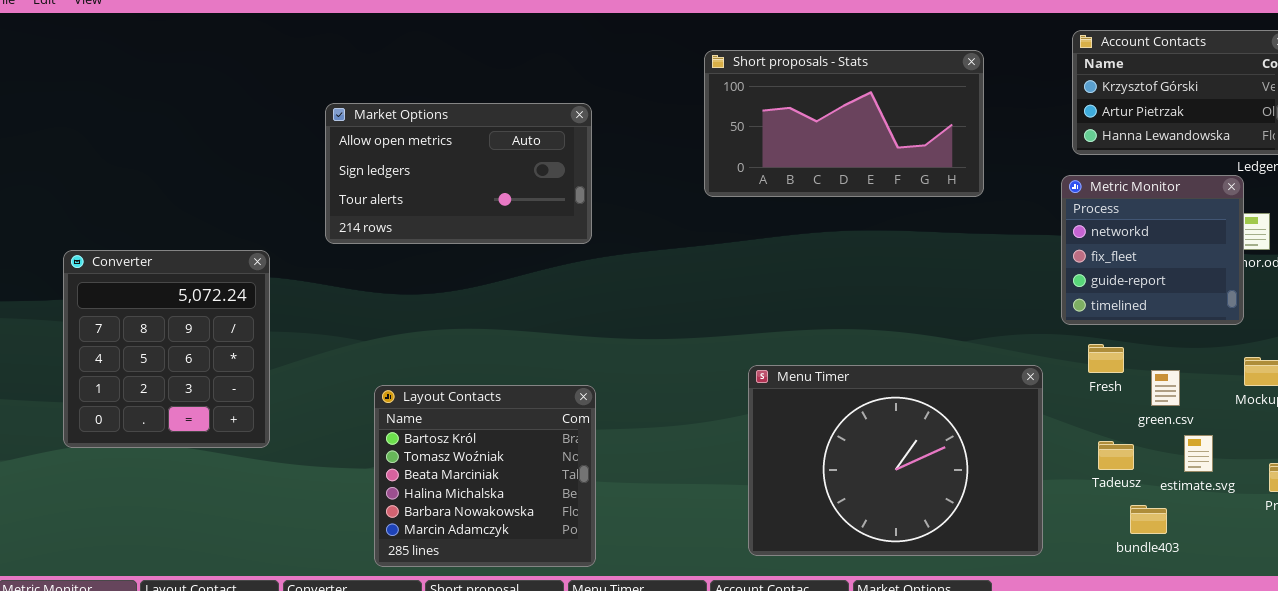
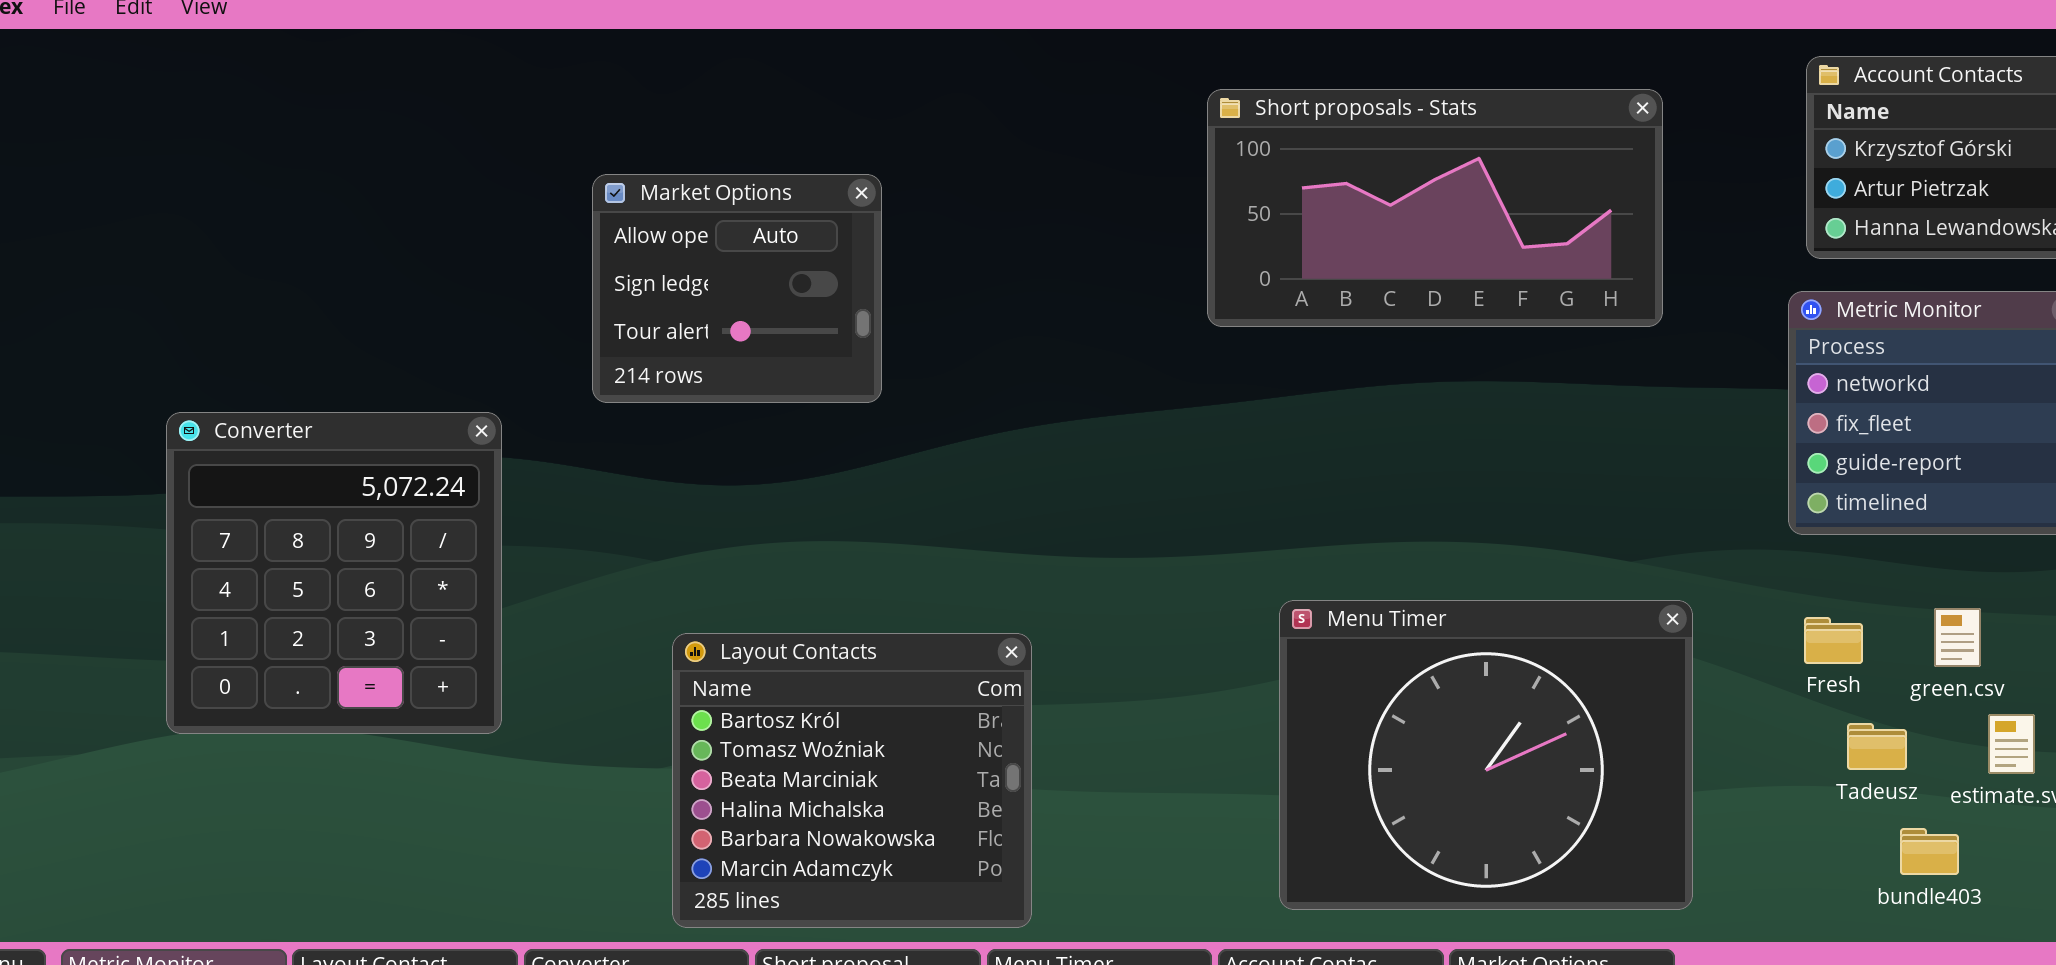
Market Options: [325,103,592,244] -> [592,174,882,403], resized
Fresh: [1088,344,1124,373] -> [1804,617,1863,664], moved
Menu Timer: [748,365,1043,556] -> [1279,600,1693,910], resized

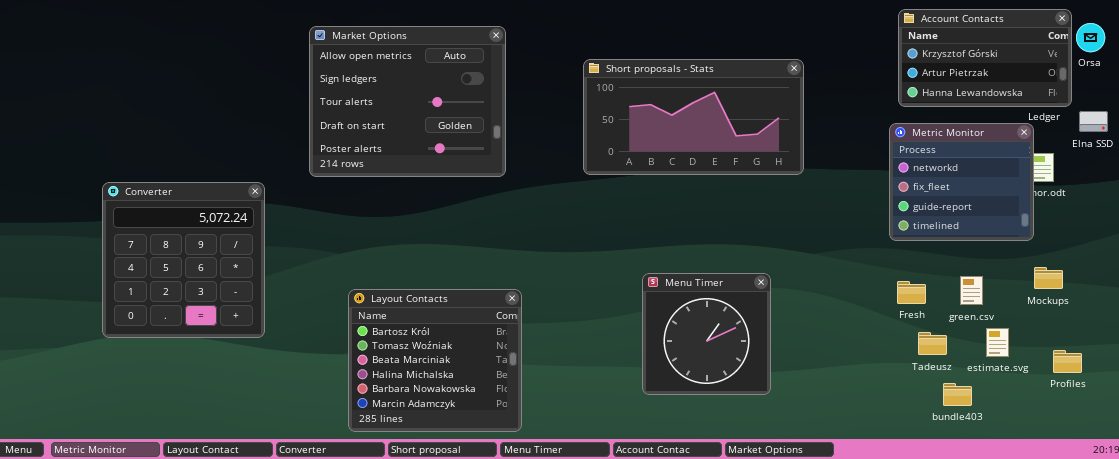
Short proposals - Stats: [1207,89,1663,327] -> [583,59,804,175], moved
Market Options: [592,174,882,403] -> [309,26,506,177], resized
Menu Timer: [1279,600,1693,910] -> [642,273,771,395], resized

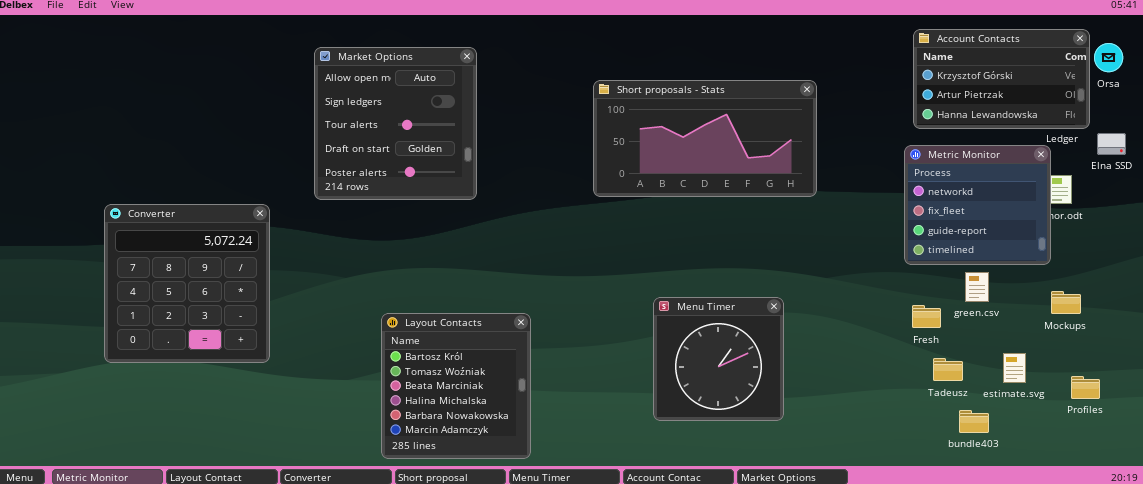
Market Options: [309,26,506,177] -> [314,47,477,200], resized
green.csv: [960,276,983,305] -> [965,272,989,302], moved
Layout Contacts: [348,289,522,432] -> [381,313,531,459], resized

